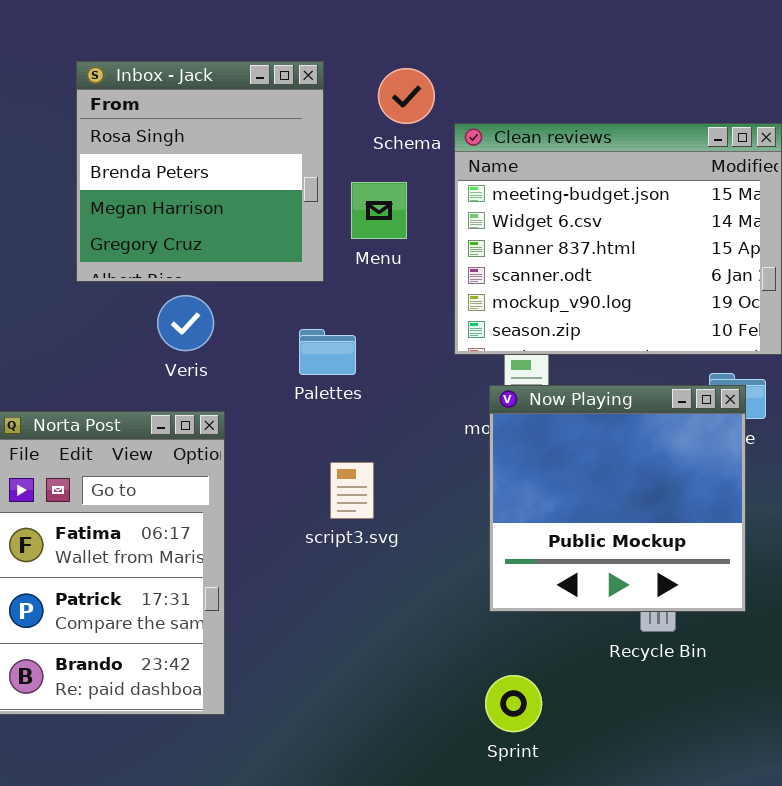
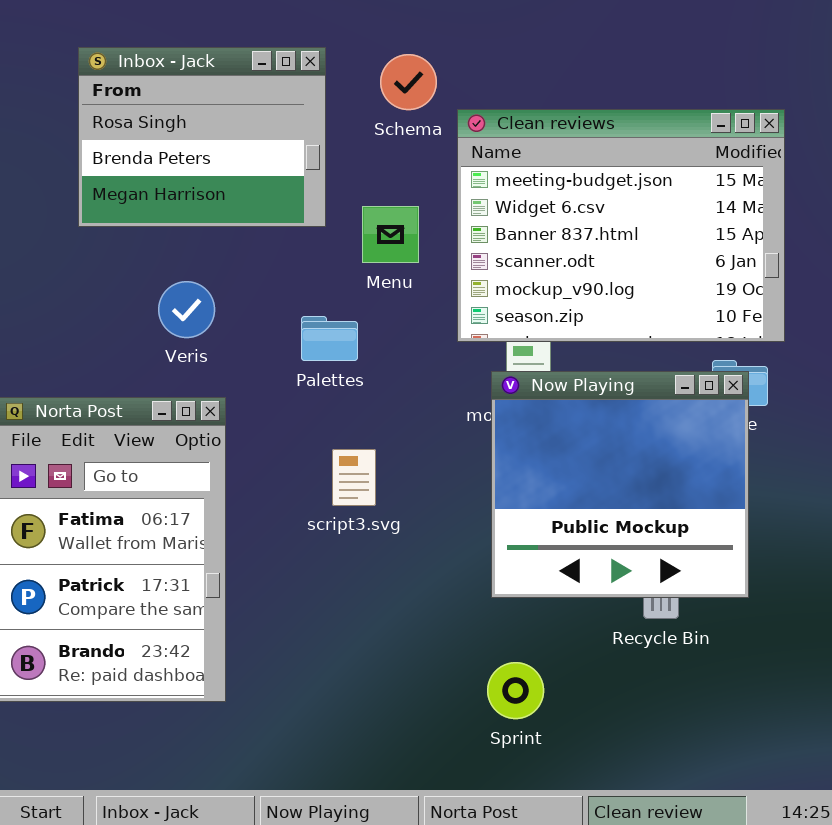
Inbox - Jack: [76,61,324,282] -> [78,47,326,227], resized
Menu: [351,182,407,239] -> [362,206,419,263], moved

